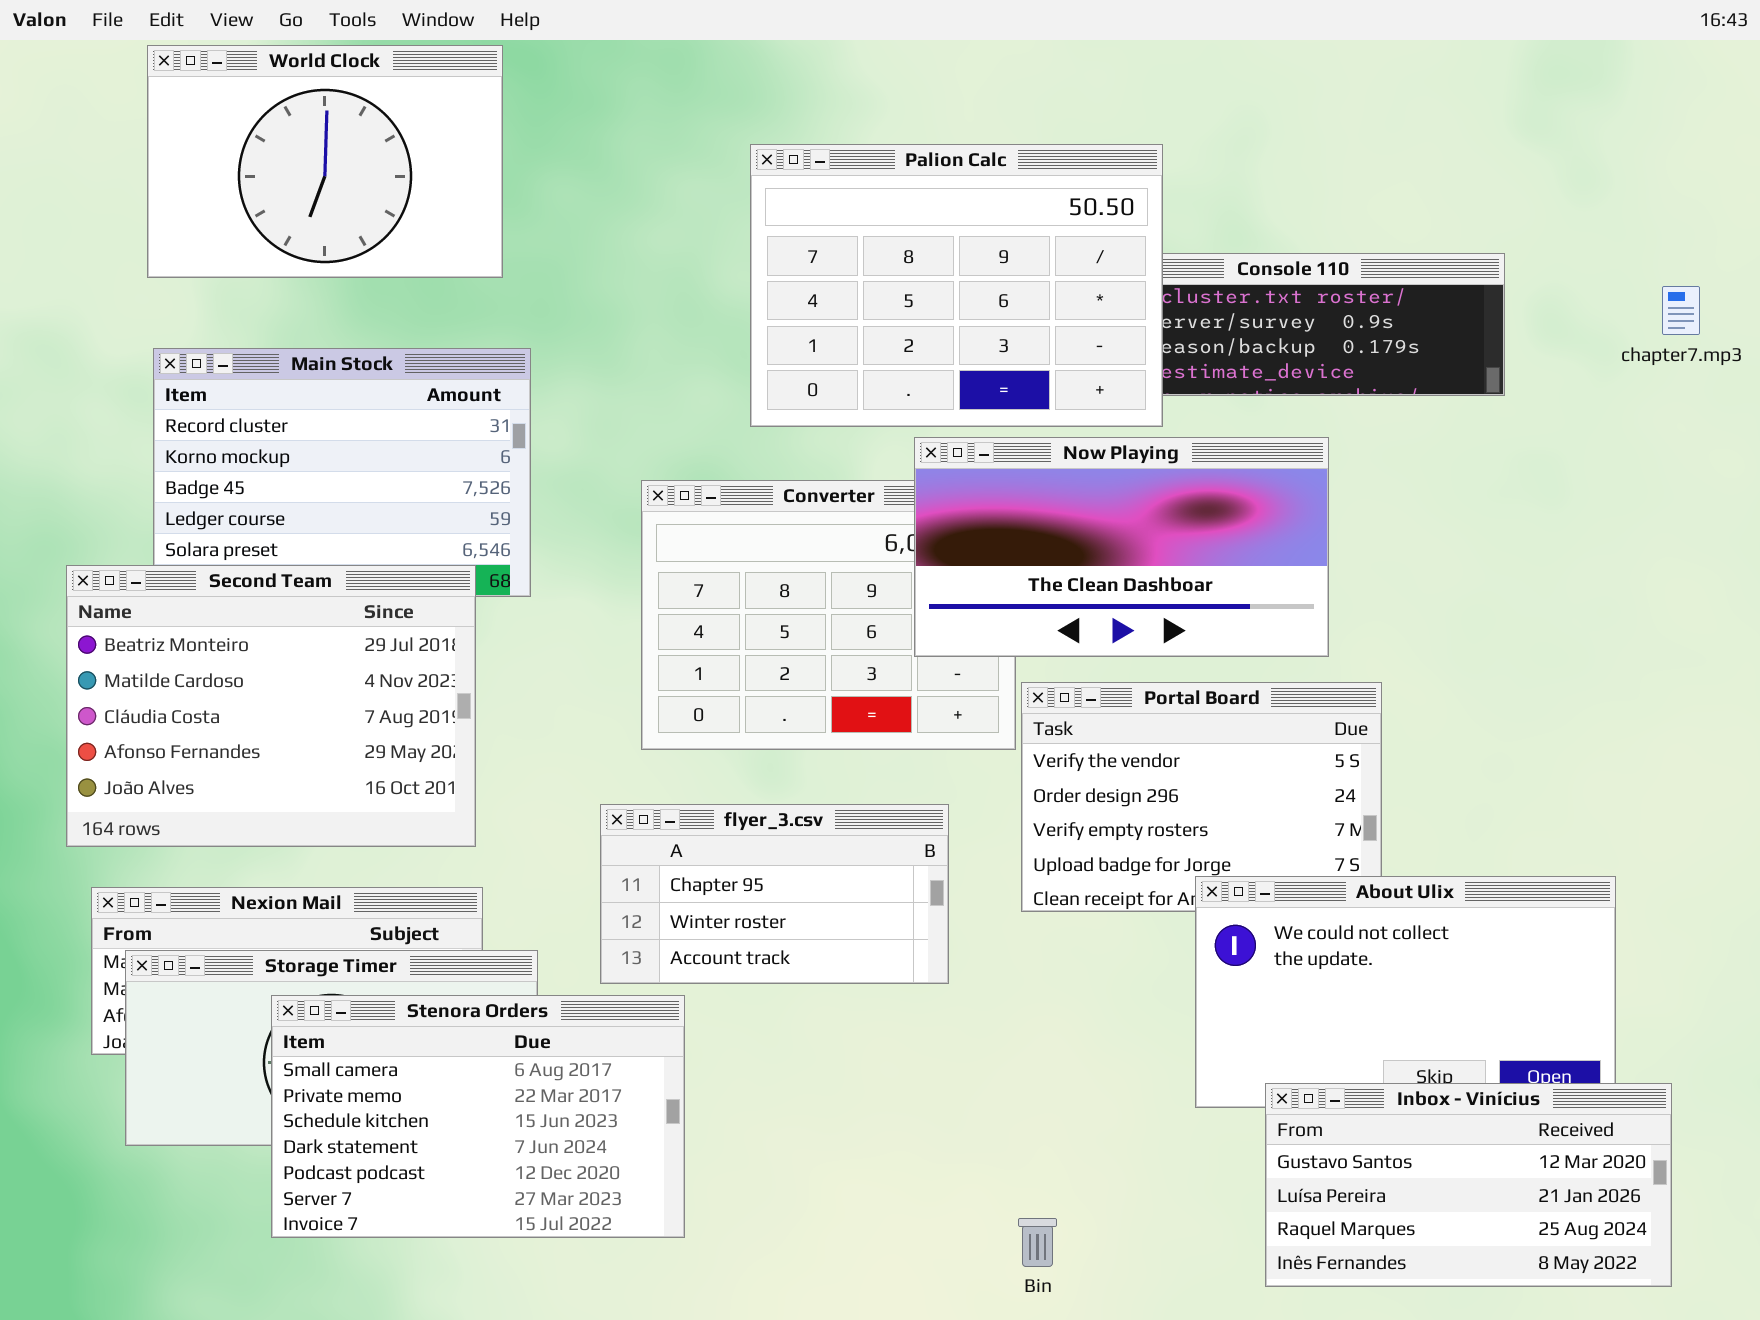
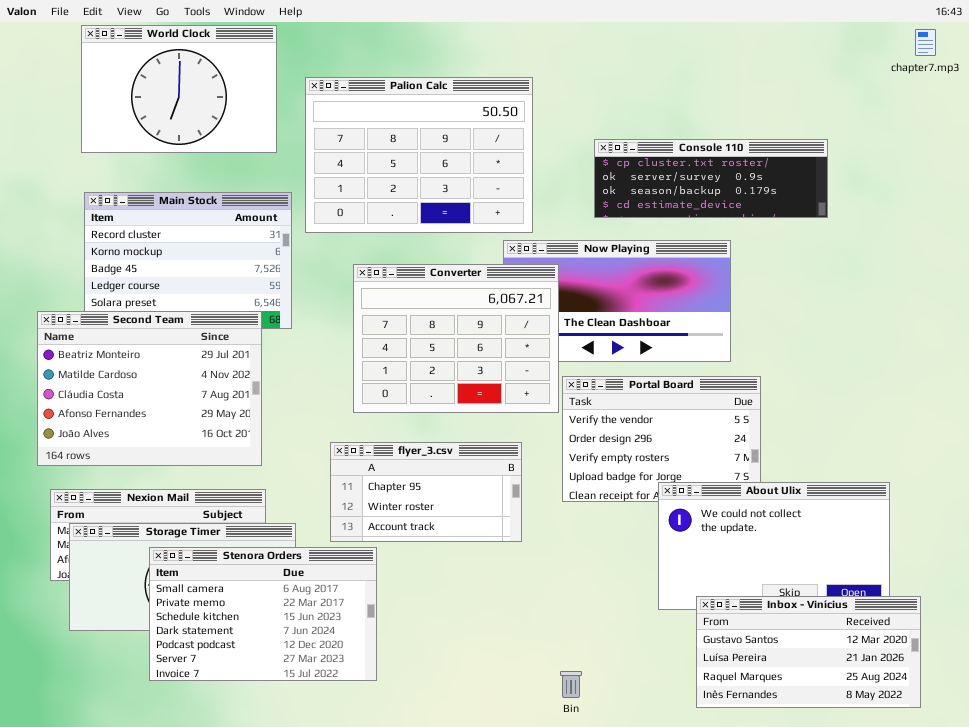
Palion Calc: [750,144,1163,427] -> [305,77,533,233], moved
chapter7.mp3: [1662,286,1700,335] -> [915,29,936,56], moved
Converter: [641,480,1016,750] -> [353,264,559,413], raised

